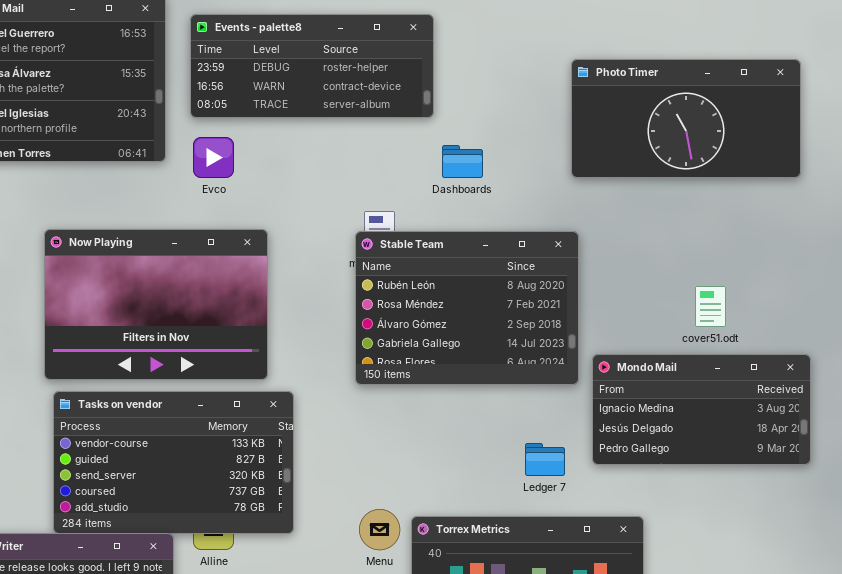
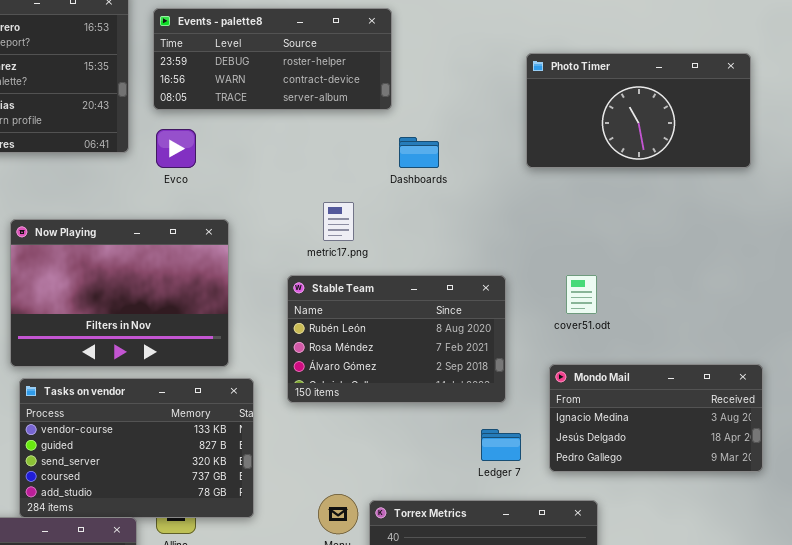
Stable Team: [355,231,579,385] -> [287,275,506,403], moved, resized
cover51.odt: [695,286,726,327] -> [566,275,597,314], moved
Mondo Mail: [592,354,811,465] -> [549,364,763,472], moved

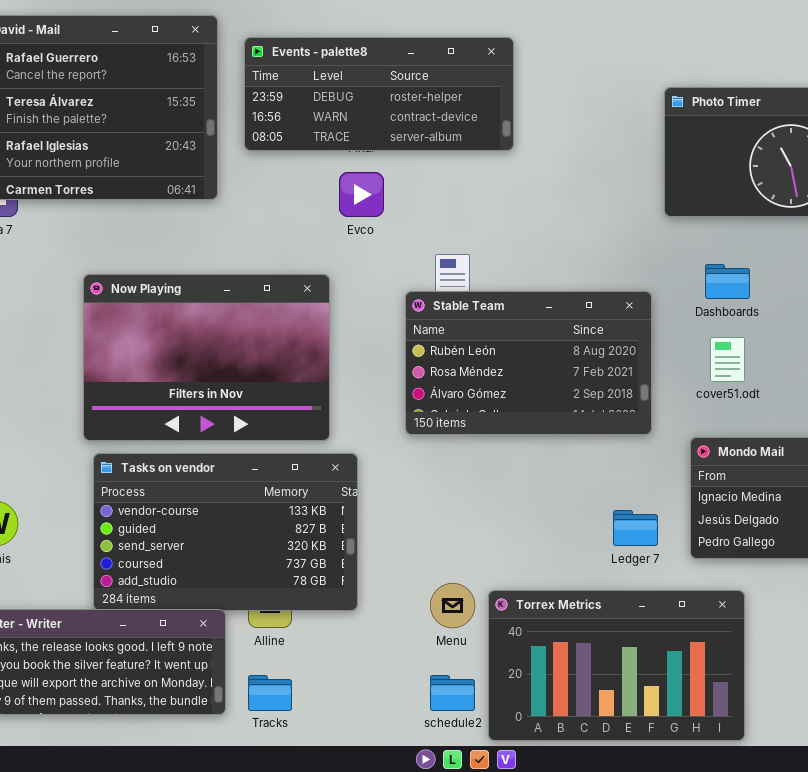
Evco: [156,129,196,168] -> [339,172,384,217], moved
Dashboards: [399,137,439,168] -> [705,264,750,299], moved
Stable Team: [287,275,506,403] -> [405,291,652,435], moved

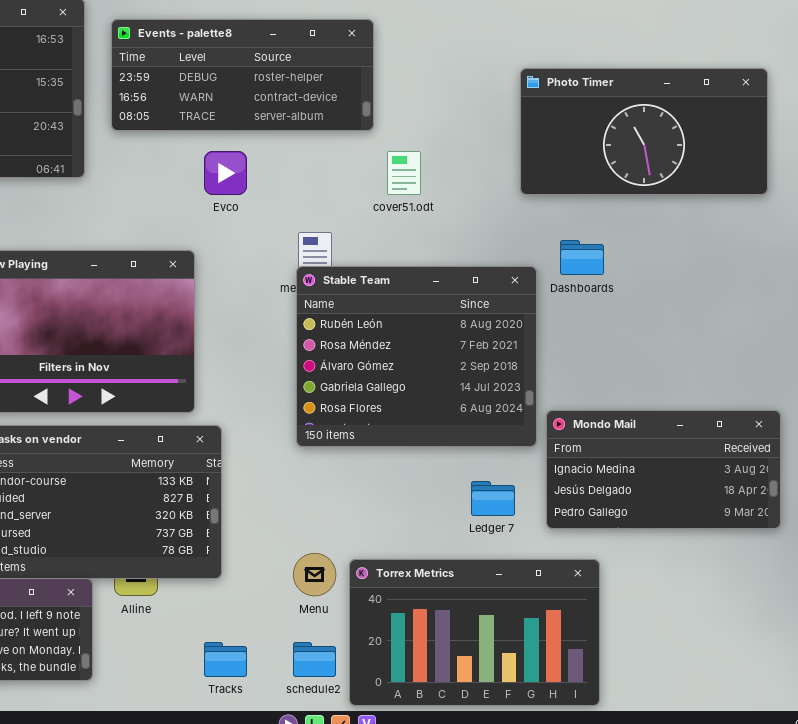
Stable Team: [405,291,652,435] -> [296,266,537,447], moved, resized
cover51.odt: [710,337,745,382] -> [387,151,421,195], moved
Tracks: [248,675,292,711] -> [204,642,247,677], moved

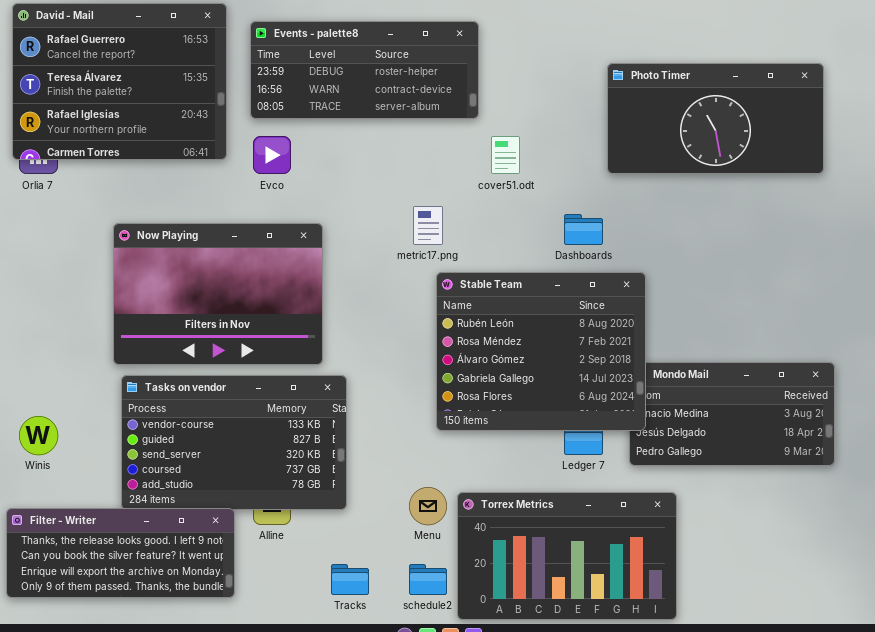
Evco: [204,151,247,195] -> [253,136,291,174], moved
Dashboards: [560,240,604,275] -> [564,214,603,245], moved
Stable Team: [296,266,537,447] -> [436,272,646,431], moved

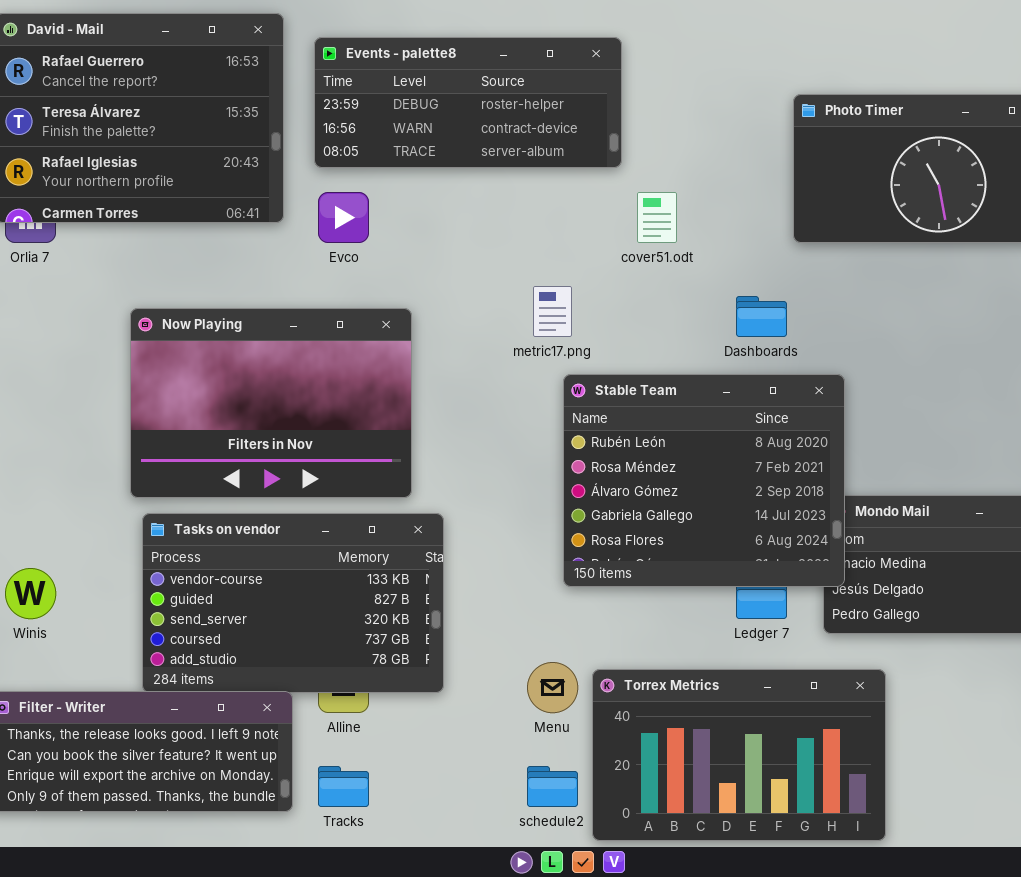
Tracks: [331,564,369,595] -> [318,766,369,807], moved

